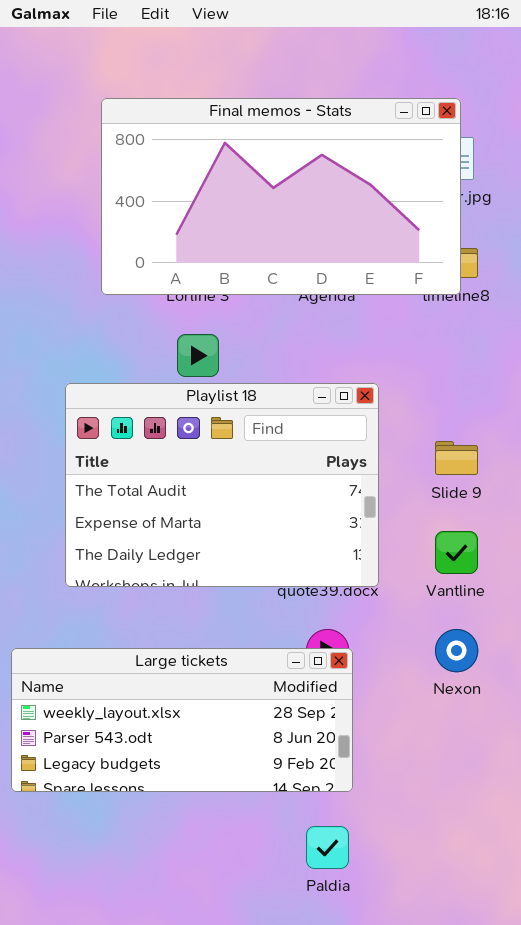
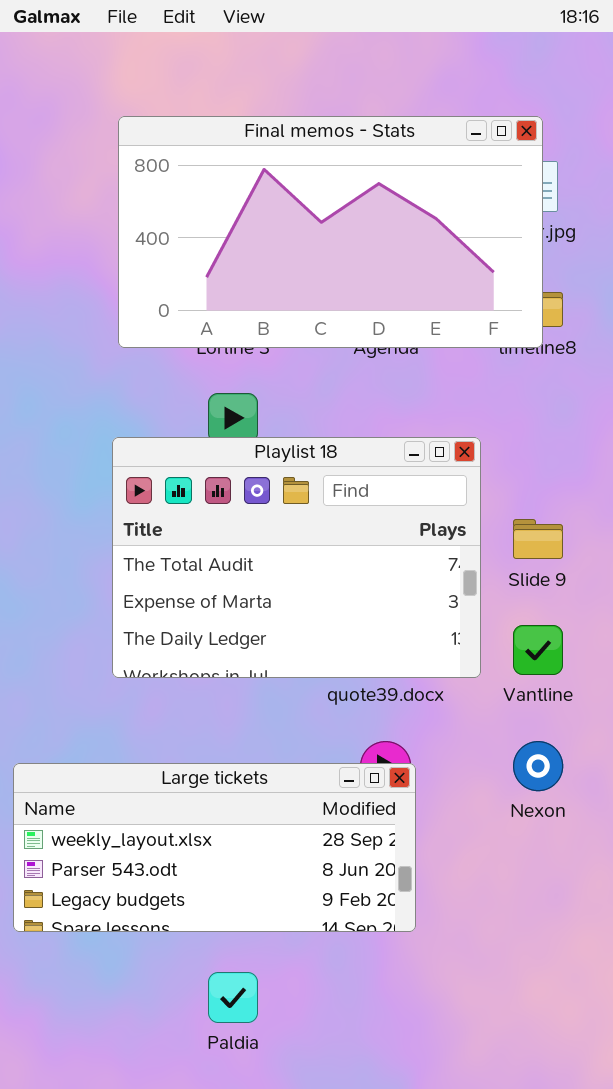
Playlist 18: [65,383,379,587] -> [112,437,481,678], moved
Paldia: [306,826,349,869] -> [208,972,258,1023], moved

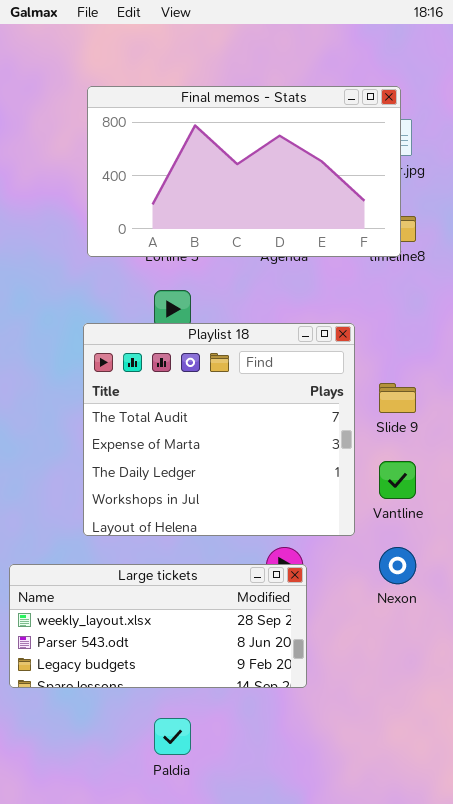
Playlist 18: [112,437,481,678] -> [83,323,355,536], resized

